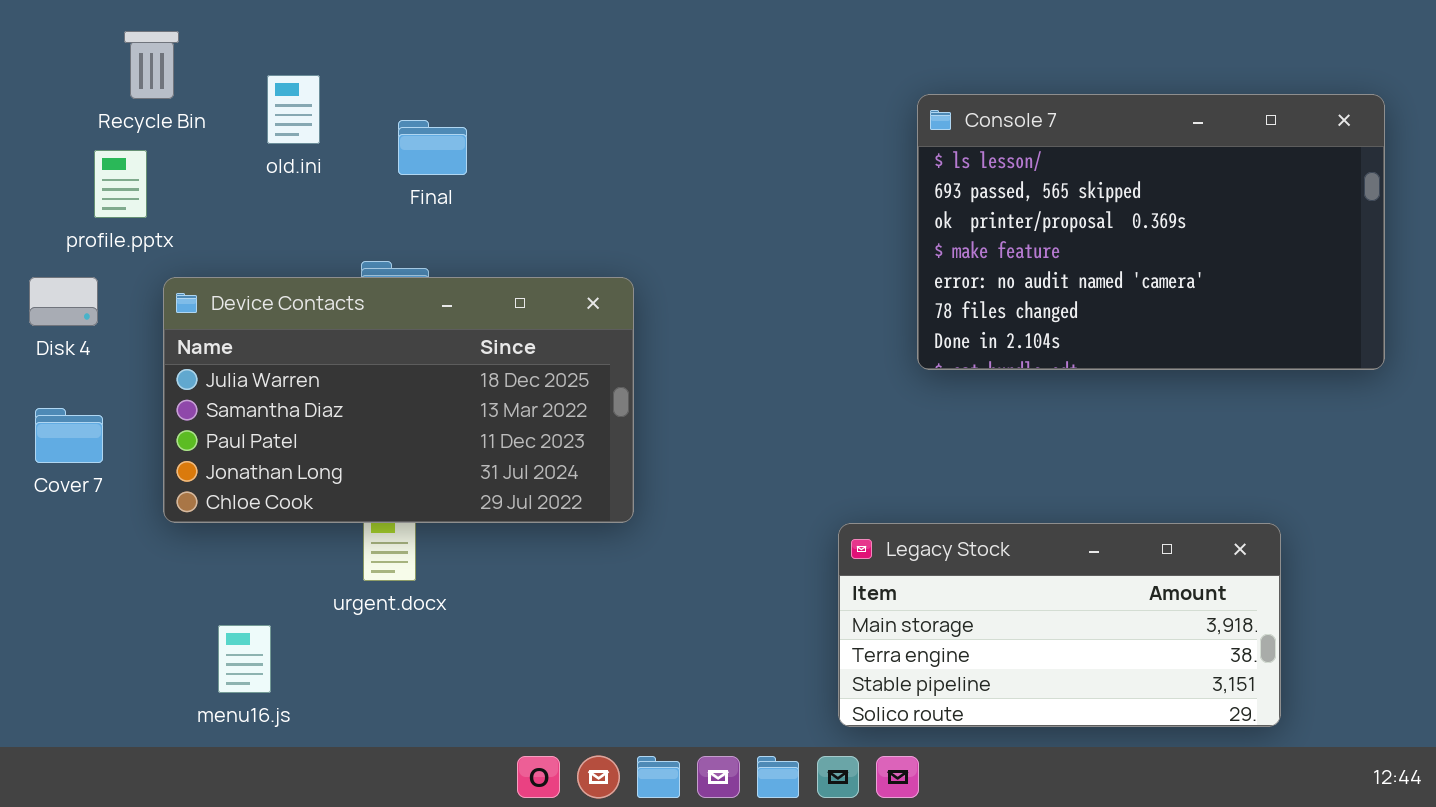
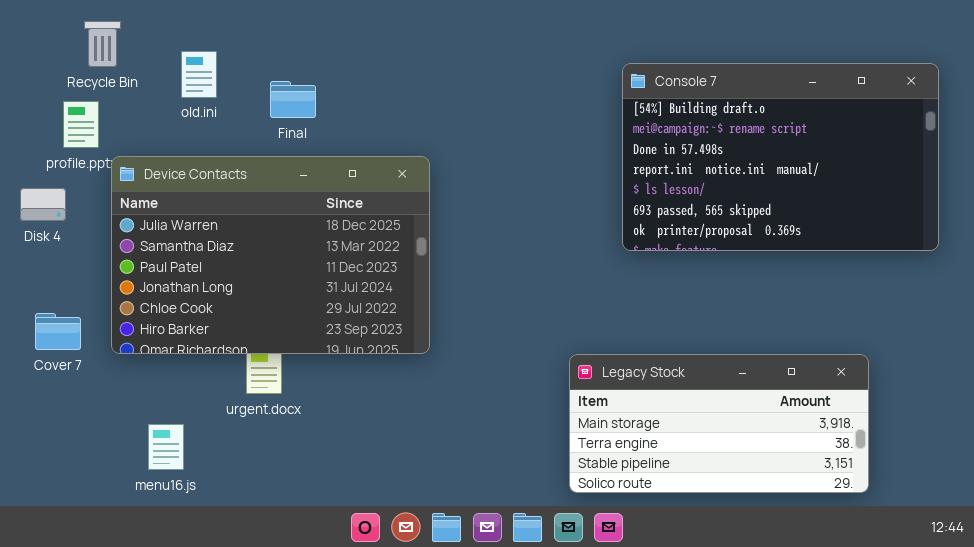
Console 7: [917,94,1385,370] -> [622,63,939,251], scrolled up 4 rows
Device Contacts: [163,277,634,523] -> [111,156,430,354], resized
Cover 7: [35,408,103,463] -> [35,313,81,350], moved

